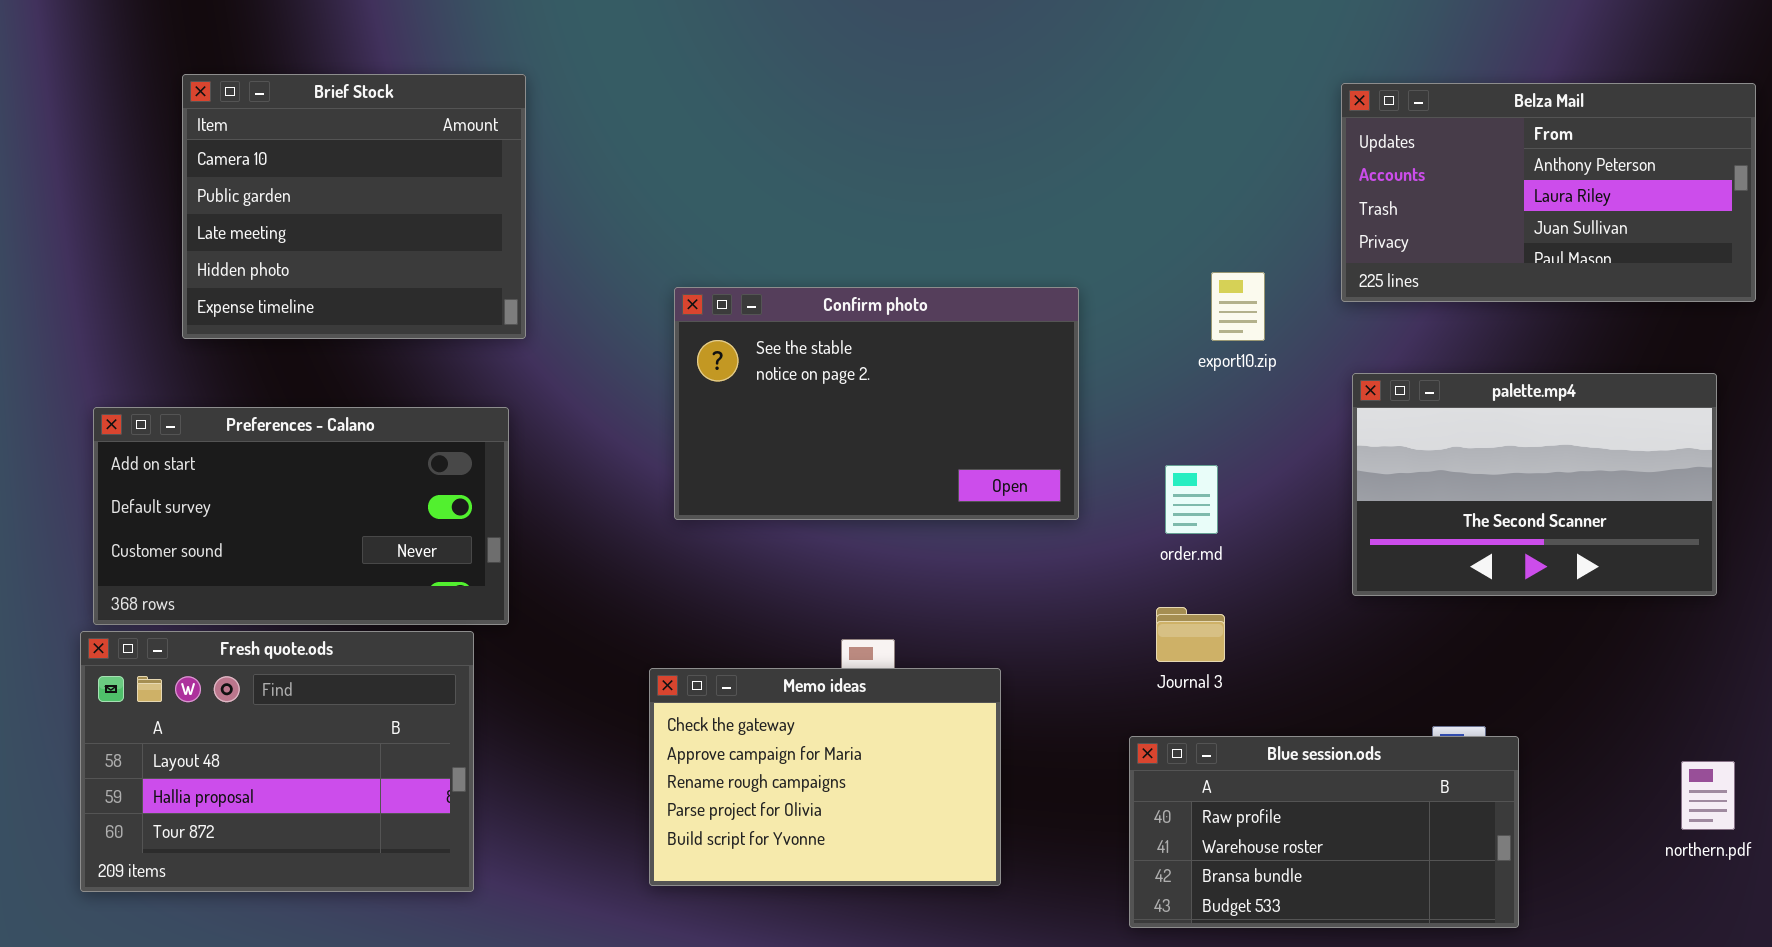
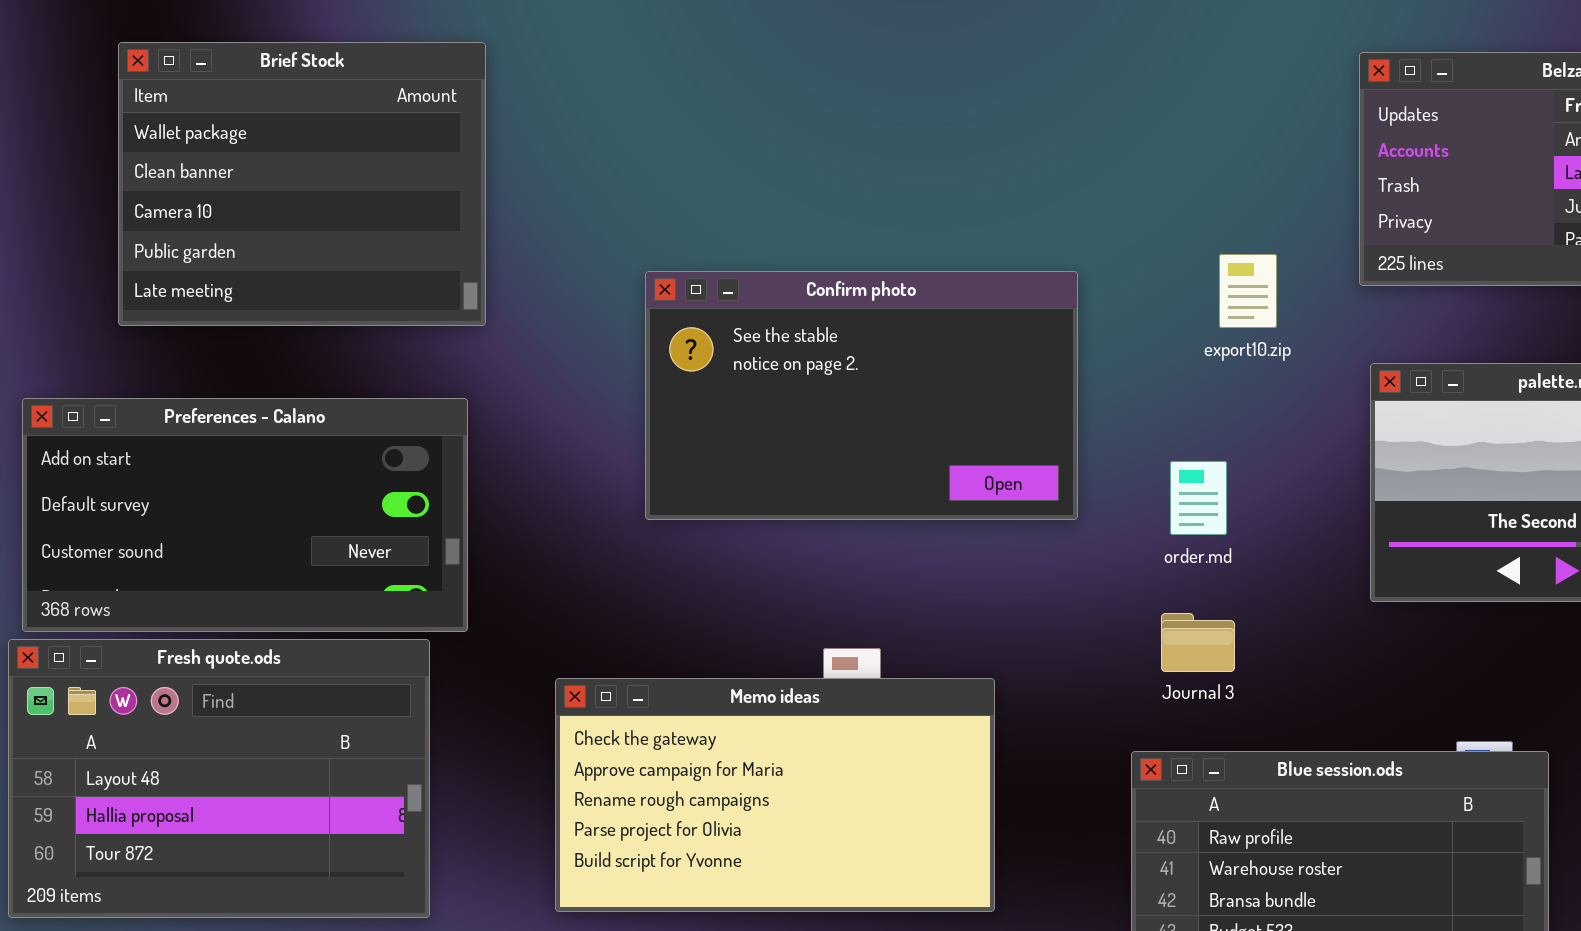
Brief Stock: [182,74,526,339] -> [118,42,486,326], scrolled up 2 rows
Memo ideas: [649,668,1001,886] -> [555,678,995,912], resized

